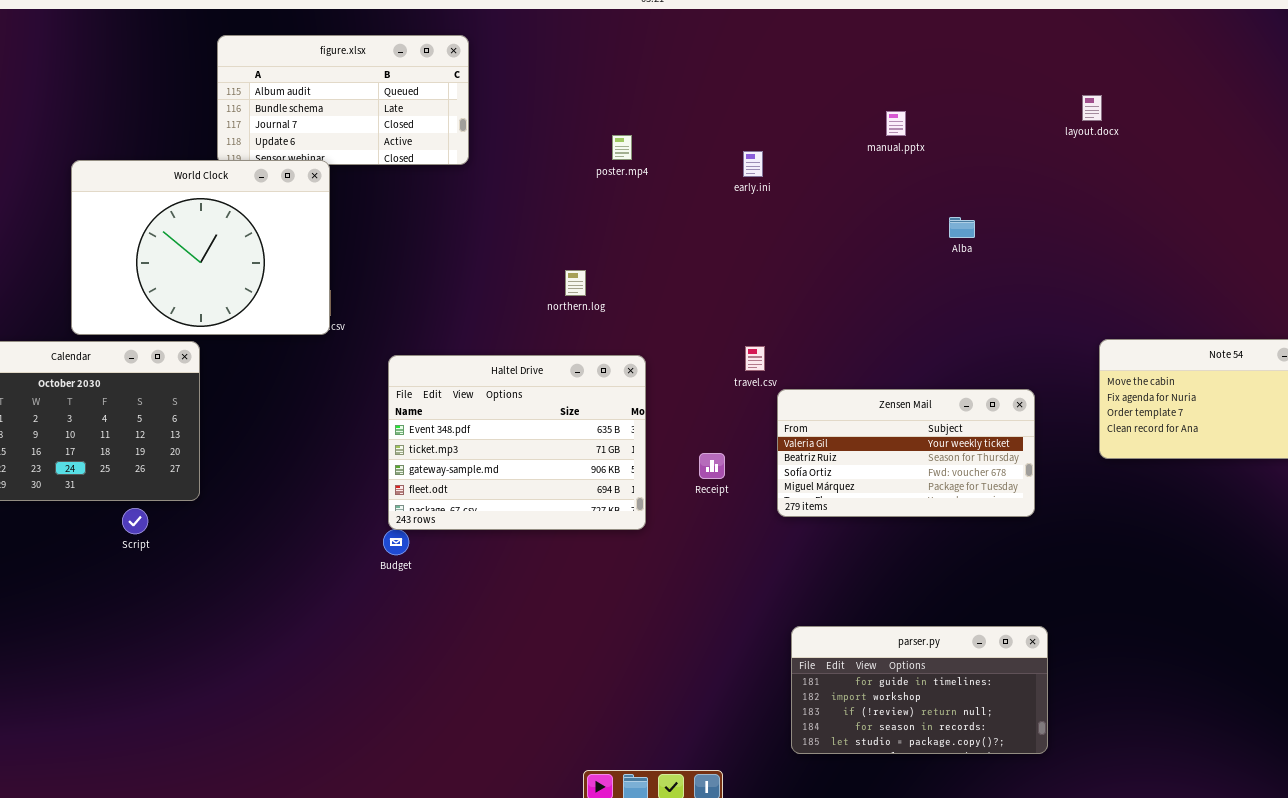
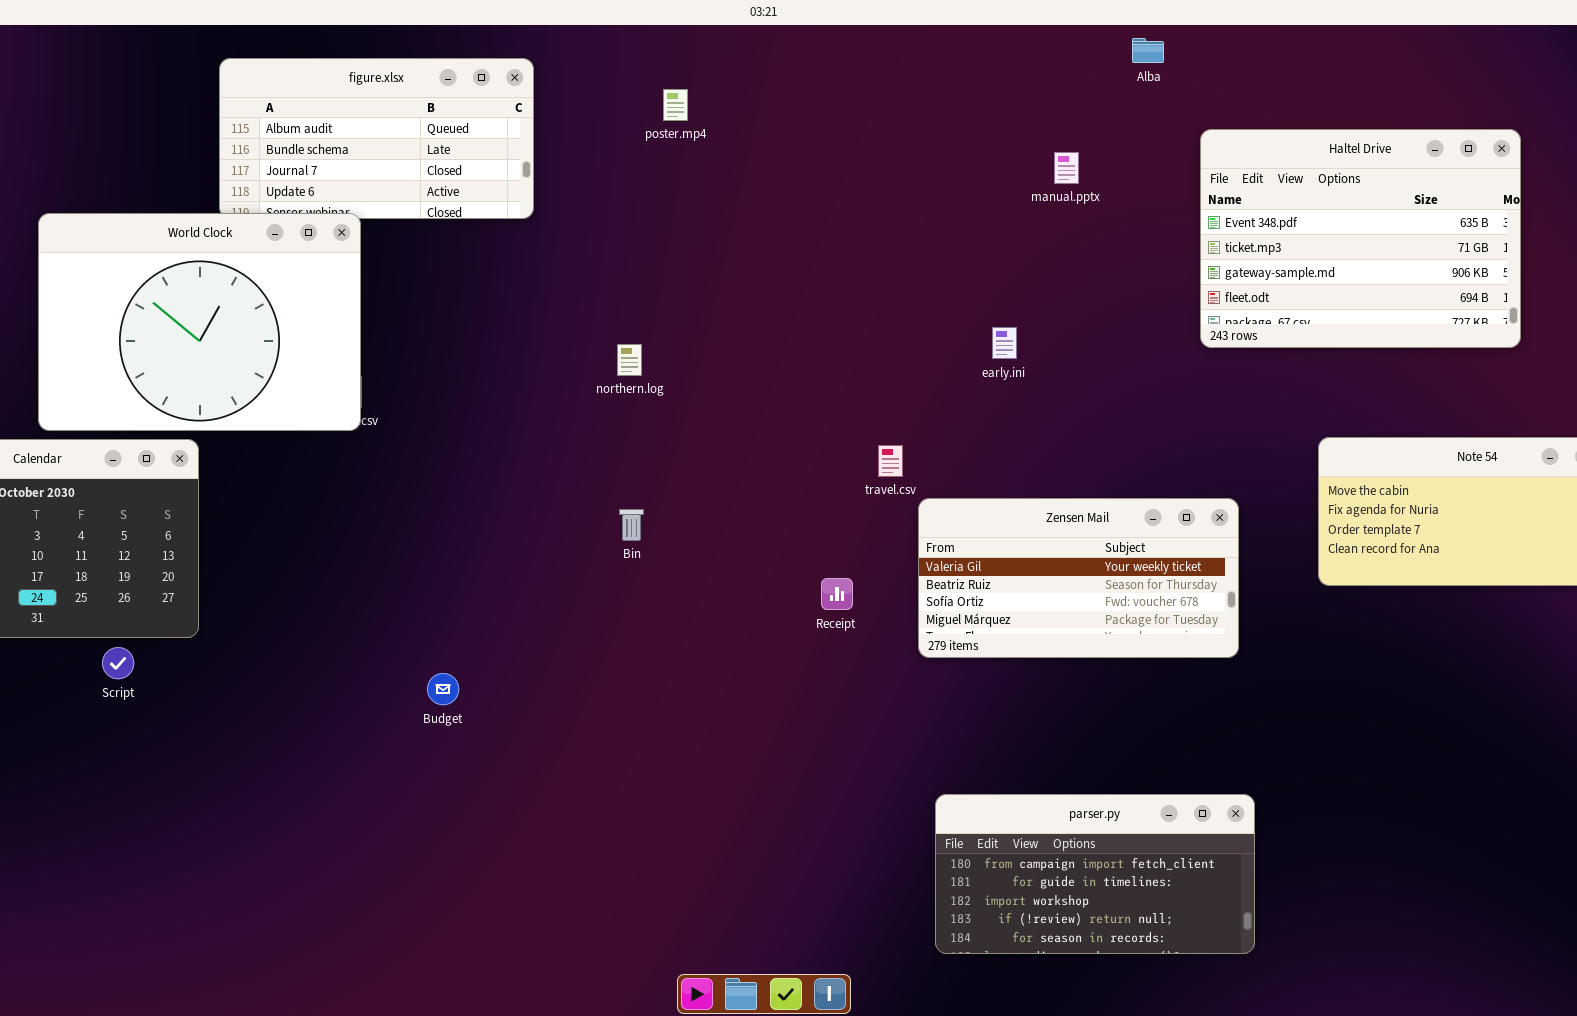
poster.mp4: [612,135,632,160] -> [663,89,688,121], moved
early.ini: [743,151,763,177] -> [992,327,1017,359], moved
Alba: [949,217,975,238] -> [1132,38,1164,63], moved
northern.log: [565,270,586,296] -> [617,344,642,376], moved
Haltel Drive: [388,355,646,530] -> [1200,129,1521,348], moved
parser.py: [791,626,1048,754] -> [935,794,1255,954], scrolled up 1 row

